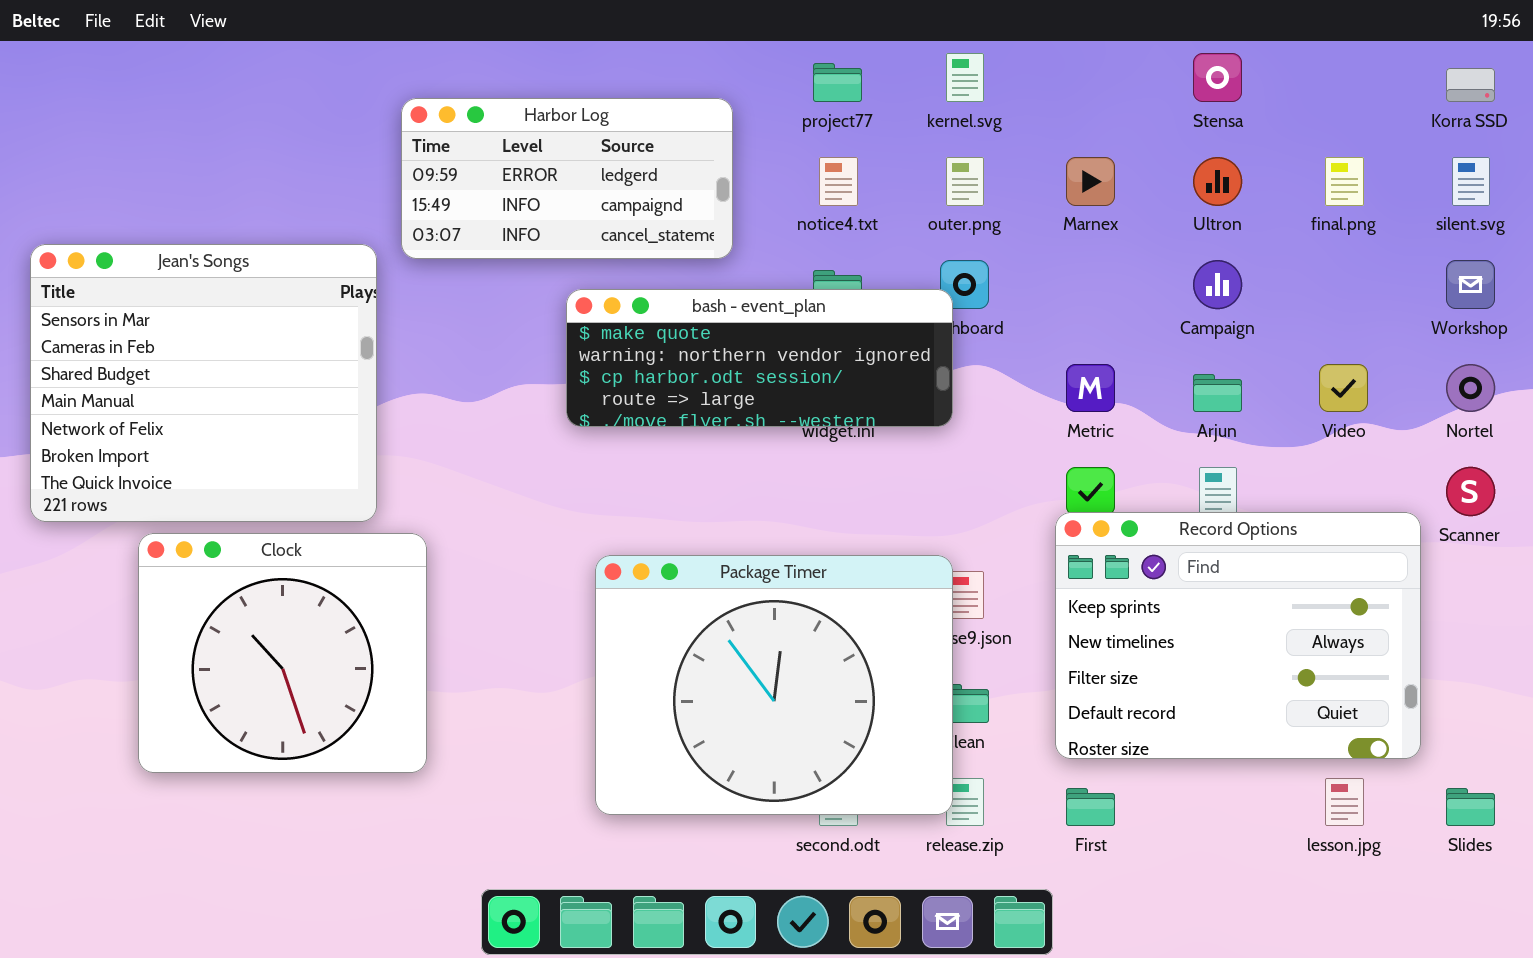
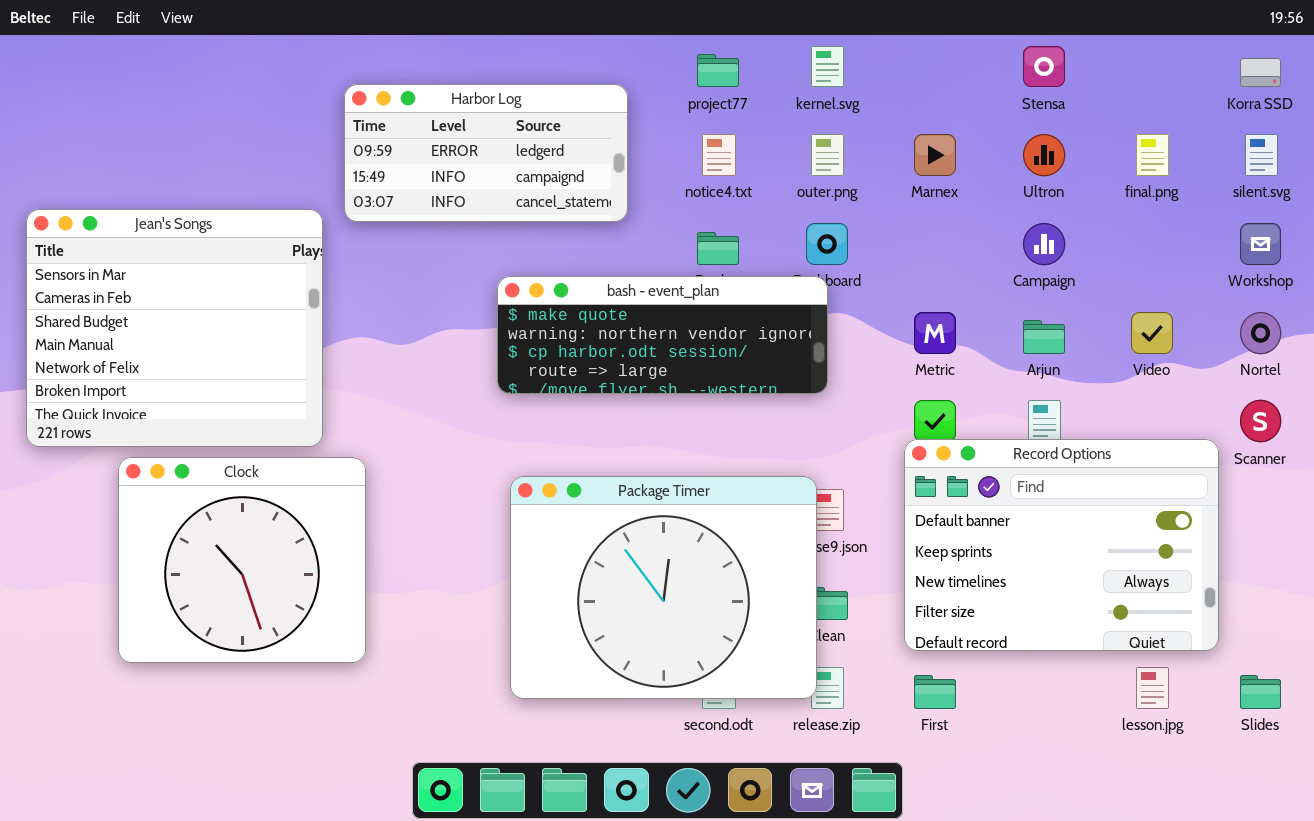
bash - event_plan: [566,289,953,427] -> [497,276,828,394], moved
Record Options: [1055,512,1421,759] -> [904,439,1219,651], scrolled up 1 row

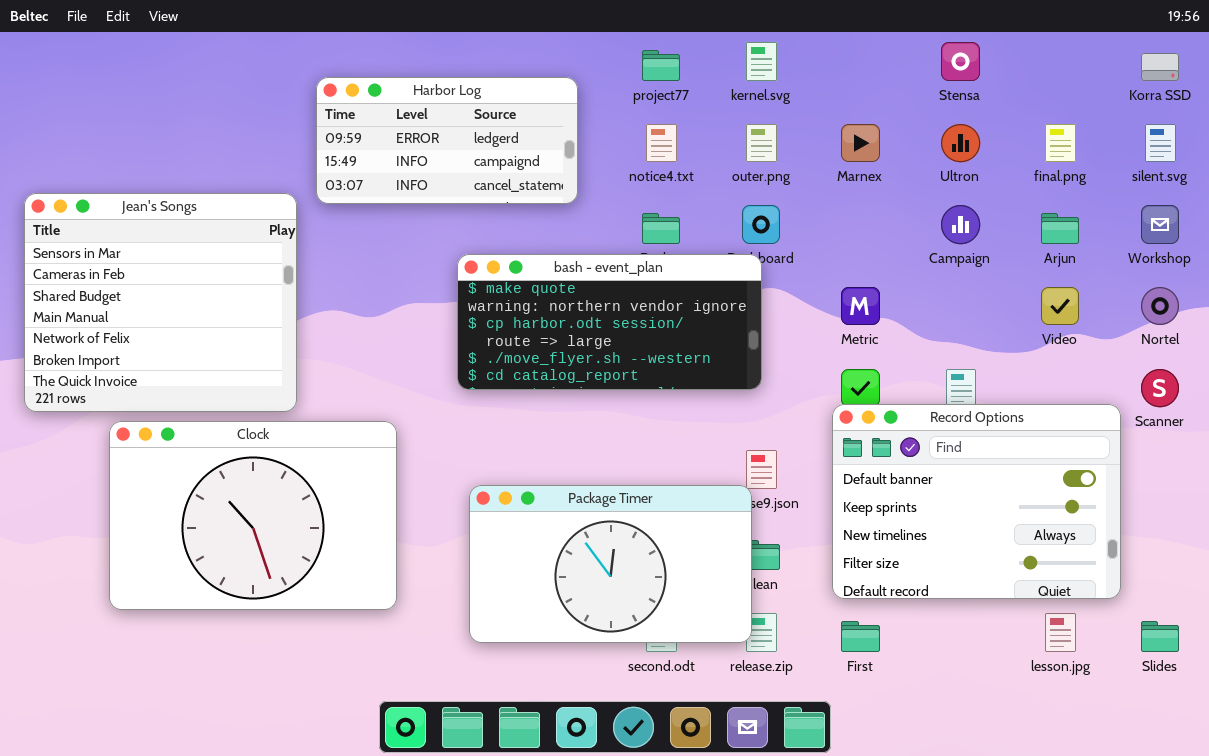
bash - event_plan: [497,276,828,394] -> [457,254,762,390], resized
Arjun: [1023,320,1065,354] -> [1041,213,1079,244], moved
Clock: [118,457,366,663] -> [109,421,397,610], resized
Package Timer: [510,476,817,699] -> [469,485,752,643], resized

